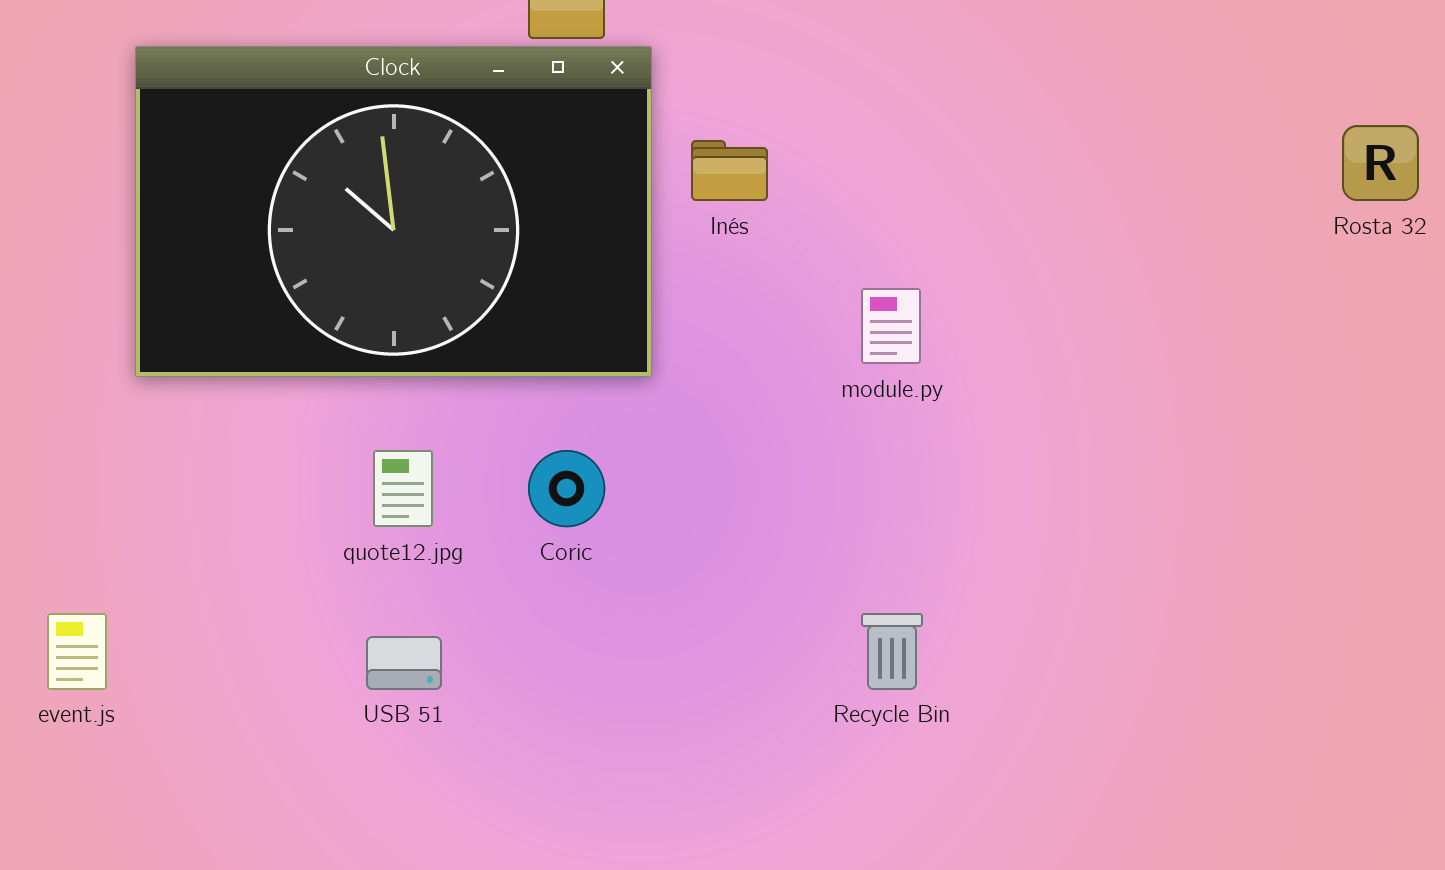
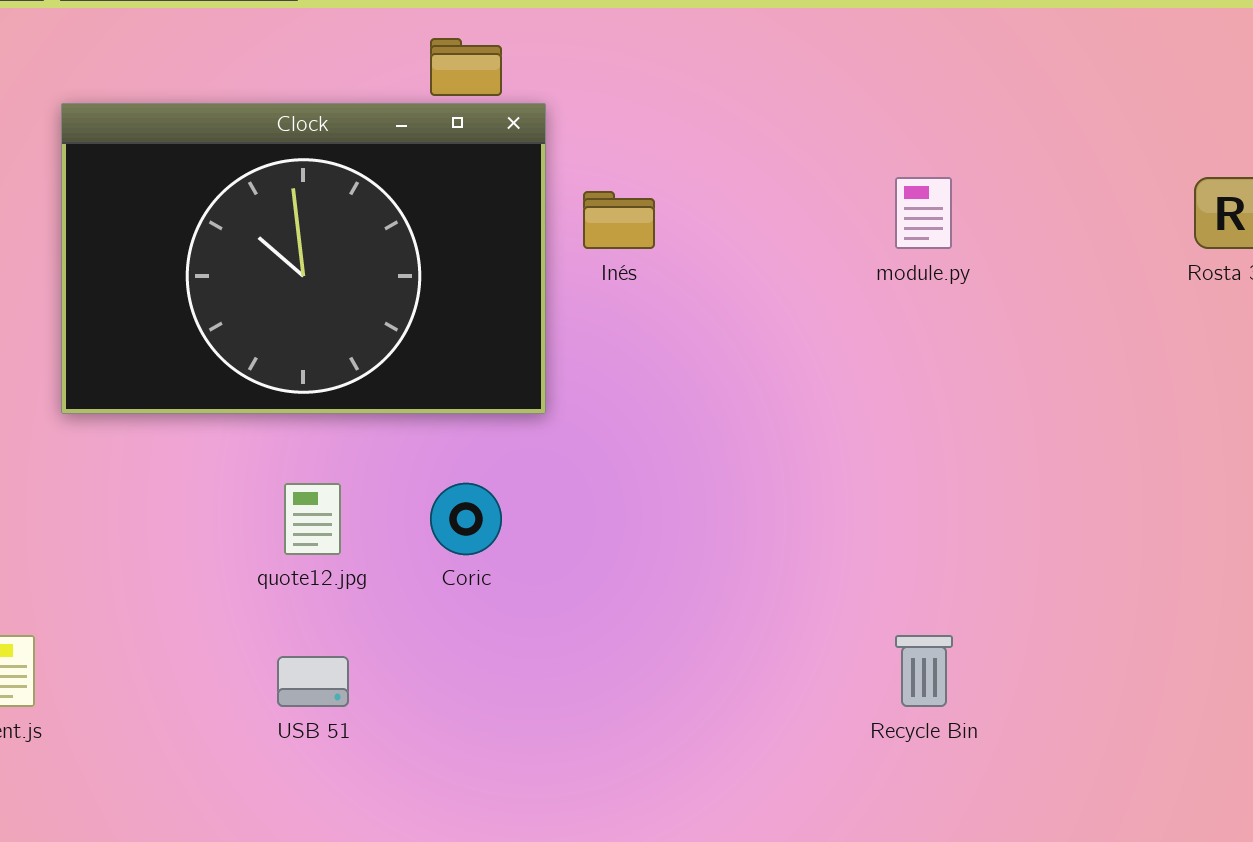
module.py: [861,288,921,364] -> [895,177,952,249], moved
Recycle Bin: [861,613,923,690] -> [895,635,953,707], moved

